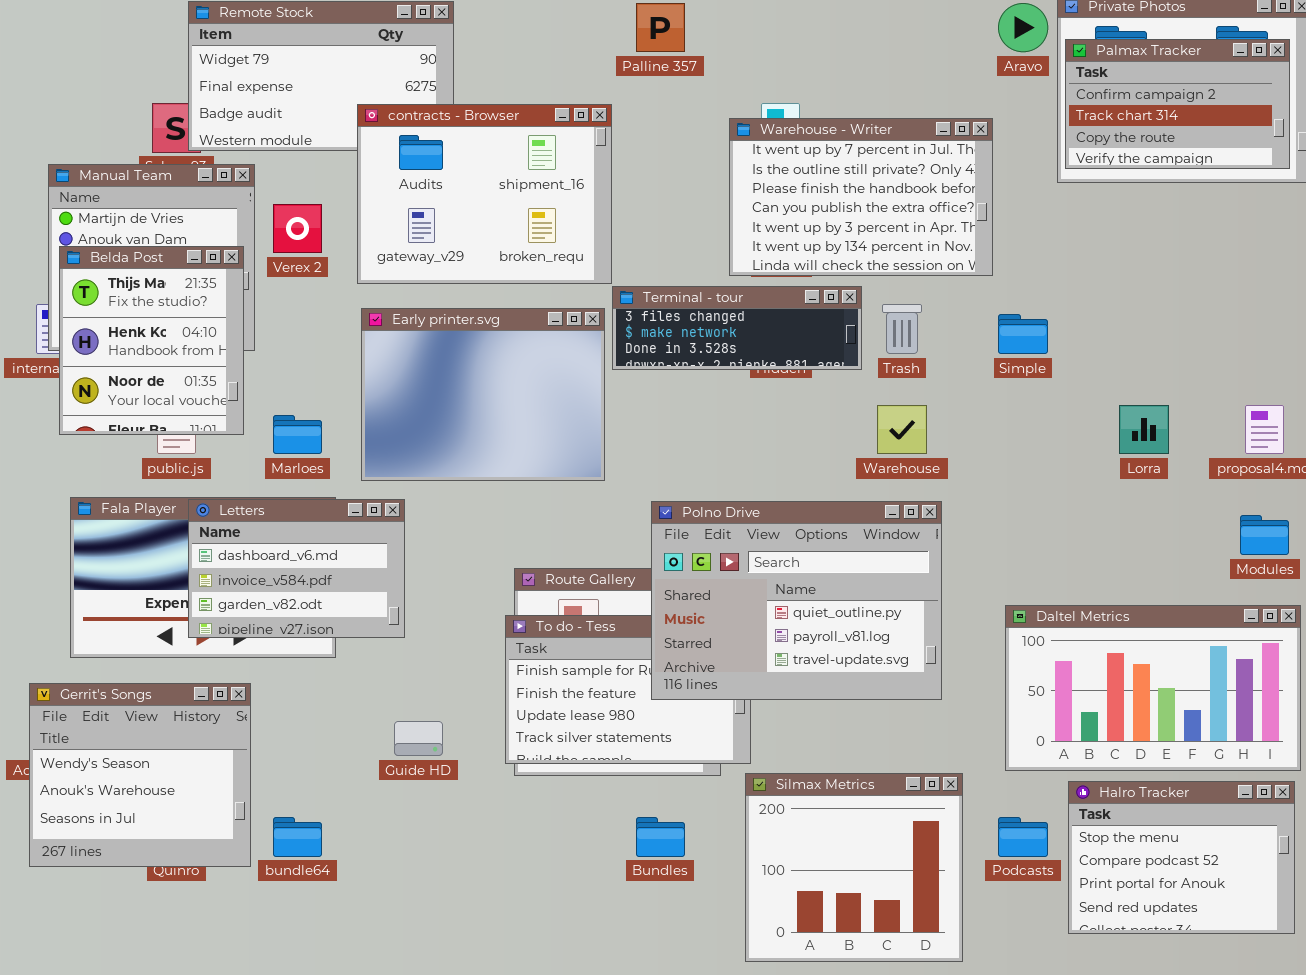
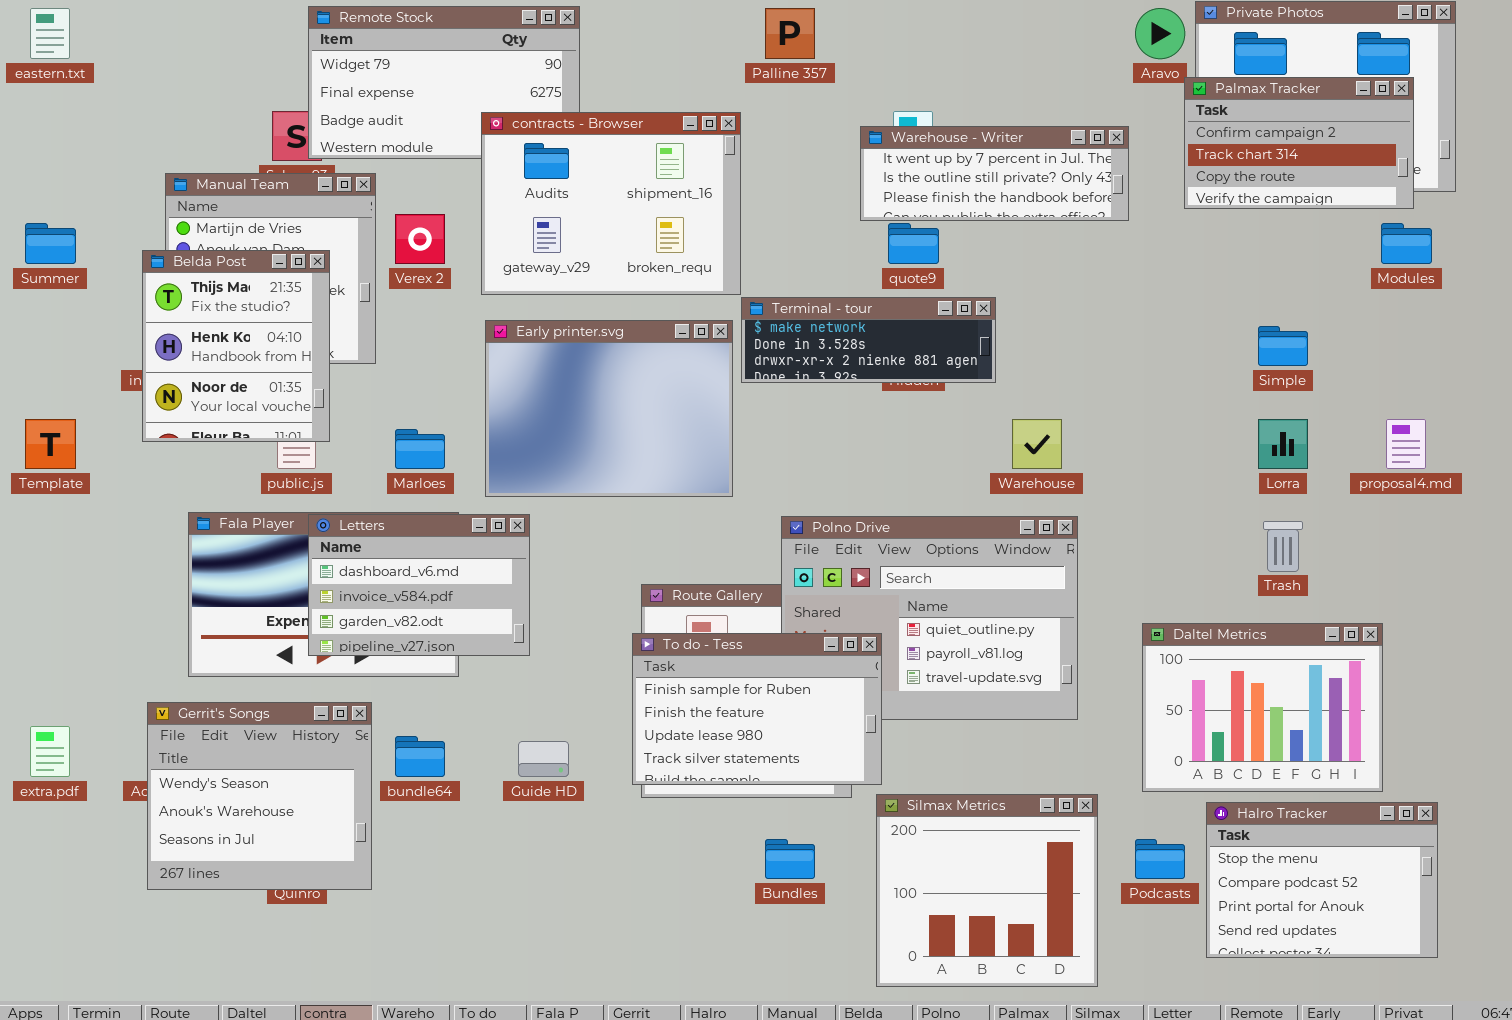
Palmax Tracker: [1065,39,1290,169] -> [1184,77,1414,209], moved
Warehouse - Writer: [729,118,993,276] -> [860,126,1129,221], resized
Belda Post: [59,246,244,435] -> [142,250,330,442], moved
Terminal - tour: [612,286,862,370] -> [741,297,996,383], scrolled down 1 row
Trash: [882,304,922,354] -> [1263,521,1303,572], moved
Simple: [998,314,1048,354] -> [1258,326,1308,366], moved
Modules: [1240,515,1289,555] -> [1381,223,1432,264], moved
Daltel Metrics: [1005,605,1301,771] -> [1142,623,1383,792], resized
To do - Tess: [505,615,751,764] -> [632,633,882,785], raised
bundle64: [273,817,322,857] -> [395,736,445,777], moved

